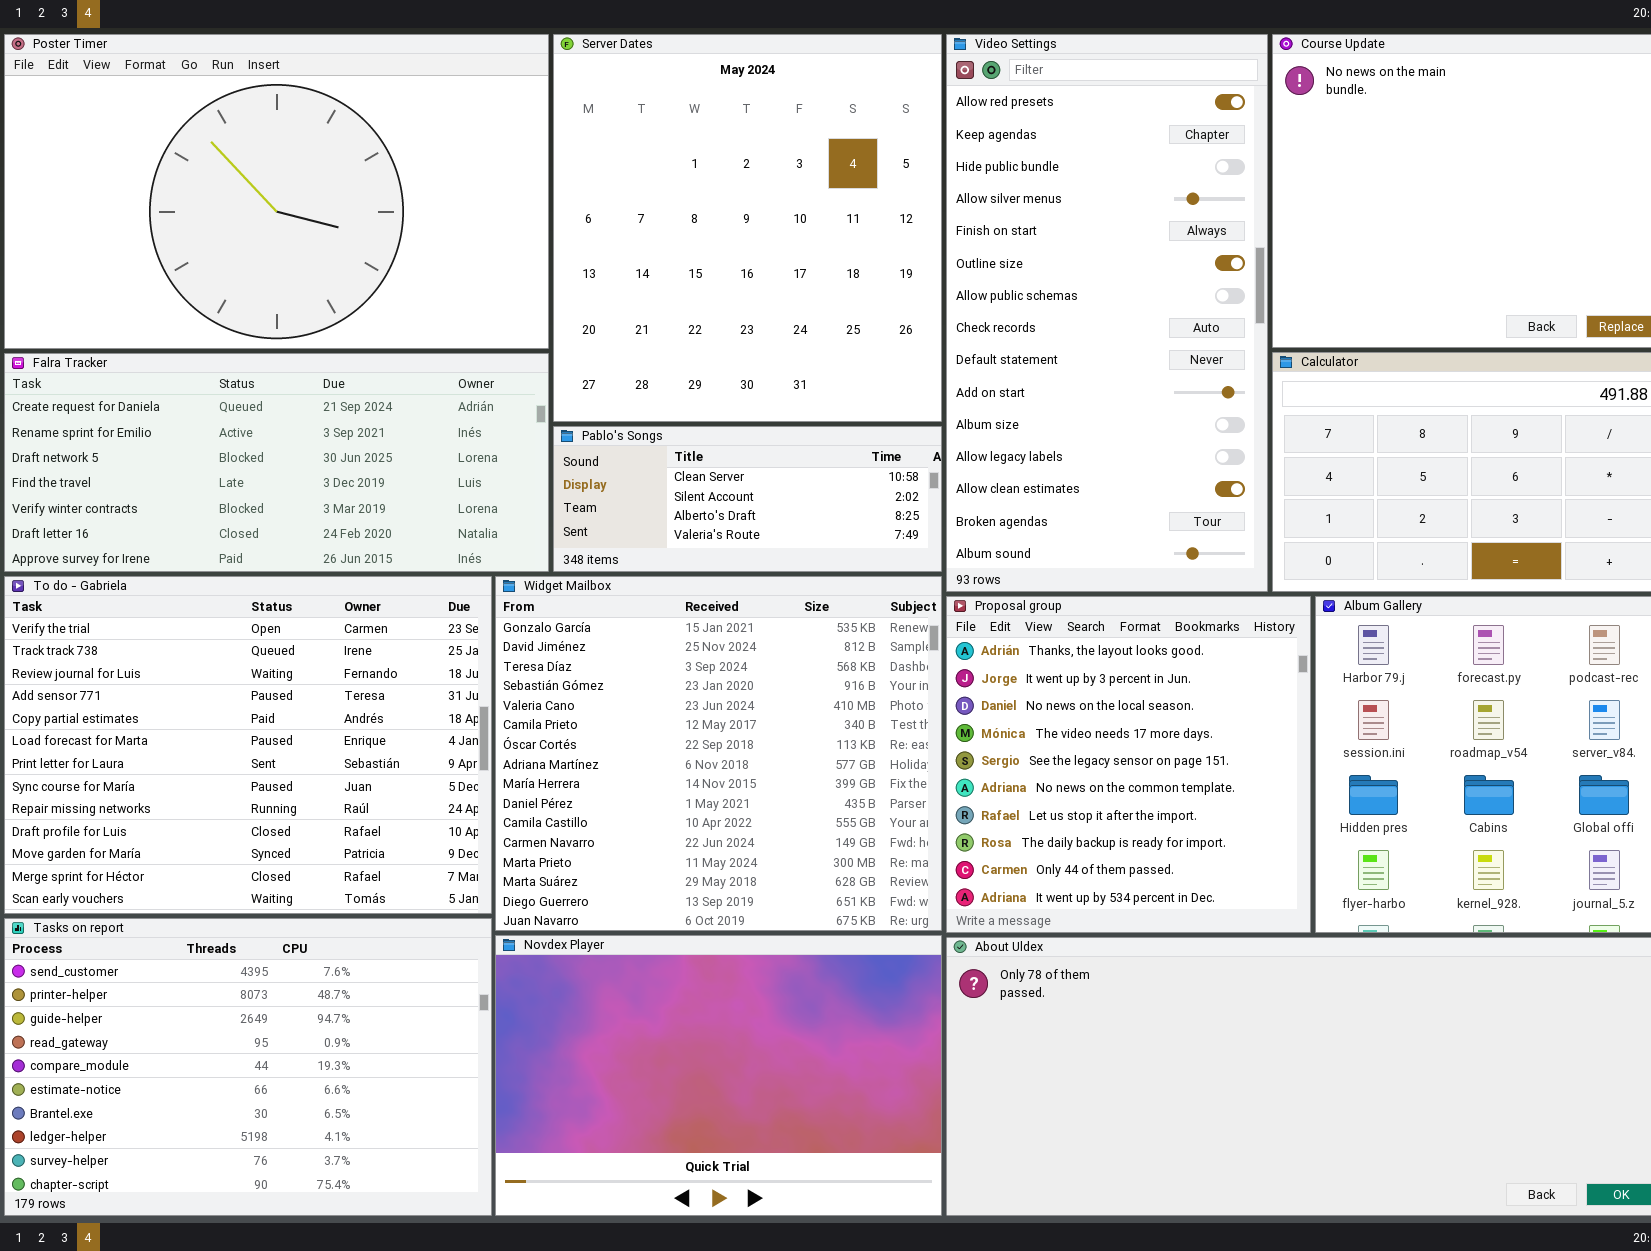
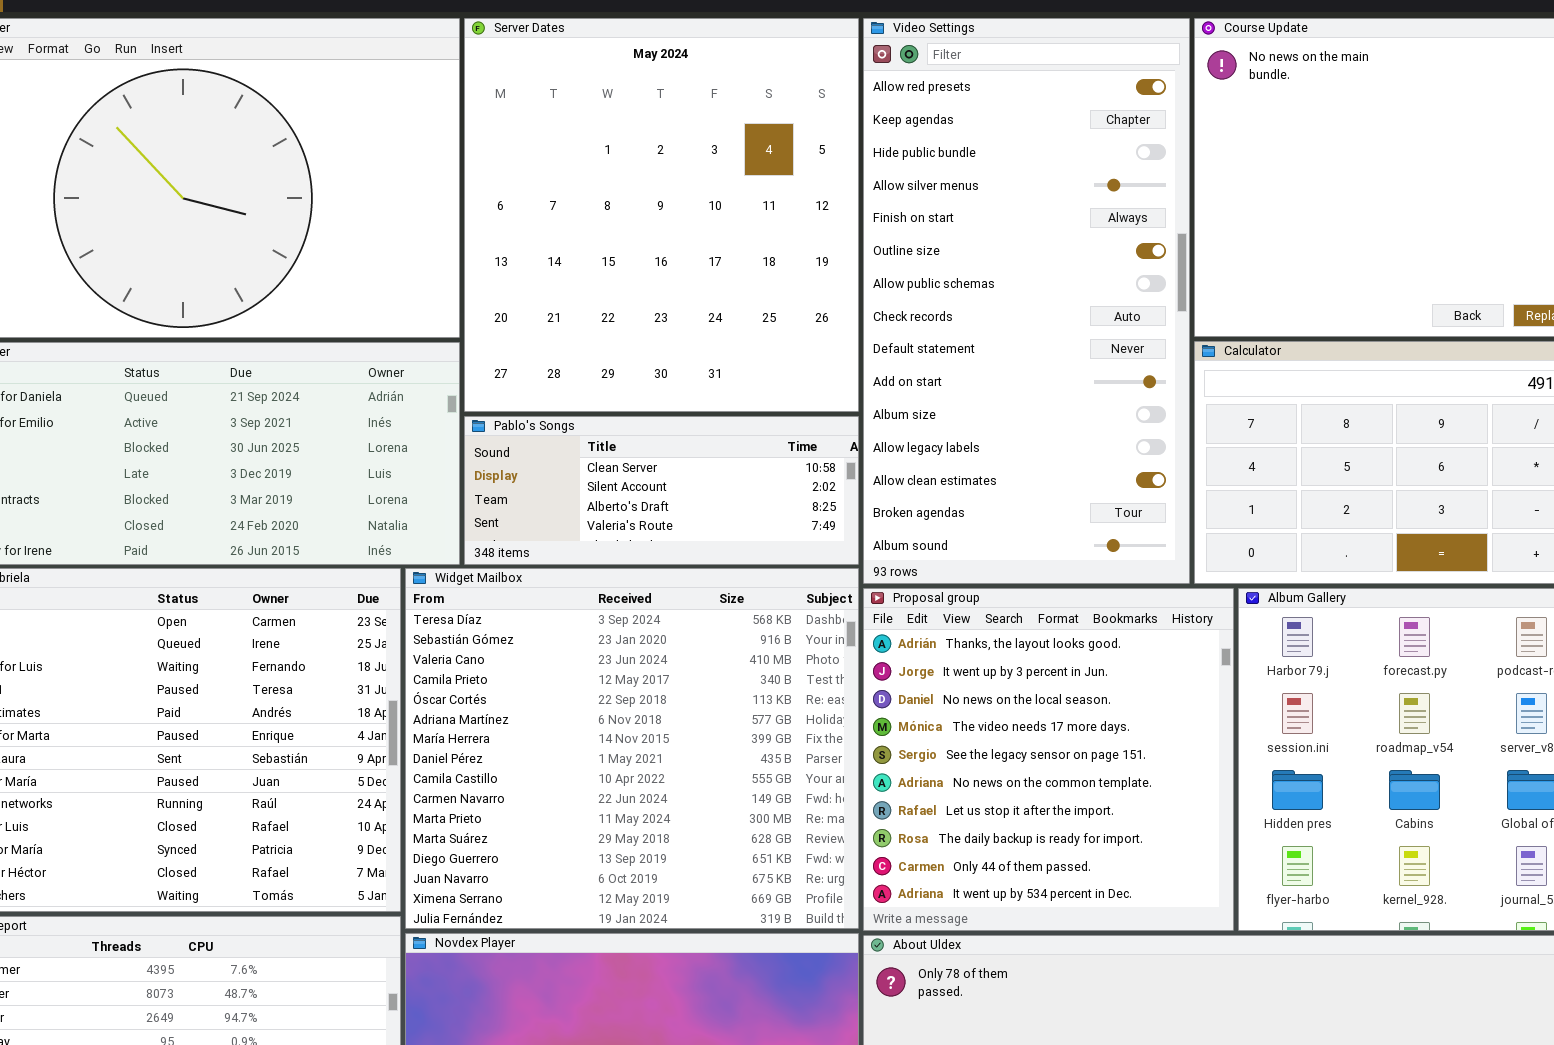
Widget Mailbox: [495,576,942,931] -> [405,568,859,929], scrolled down 2 rows

